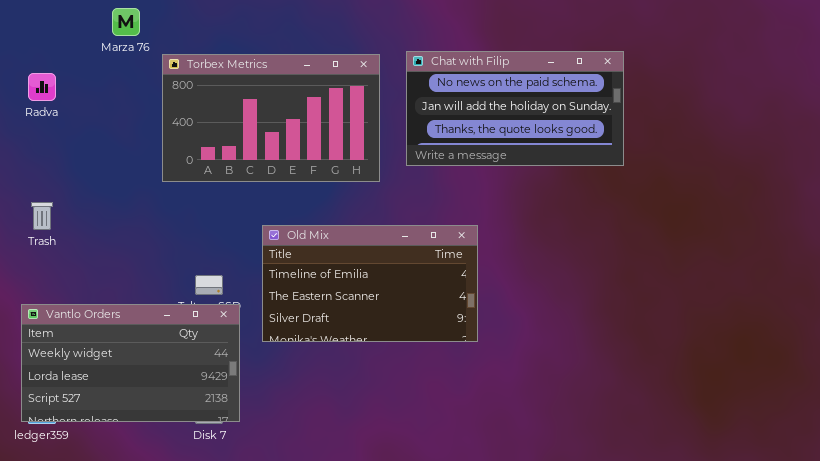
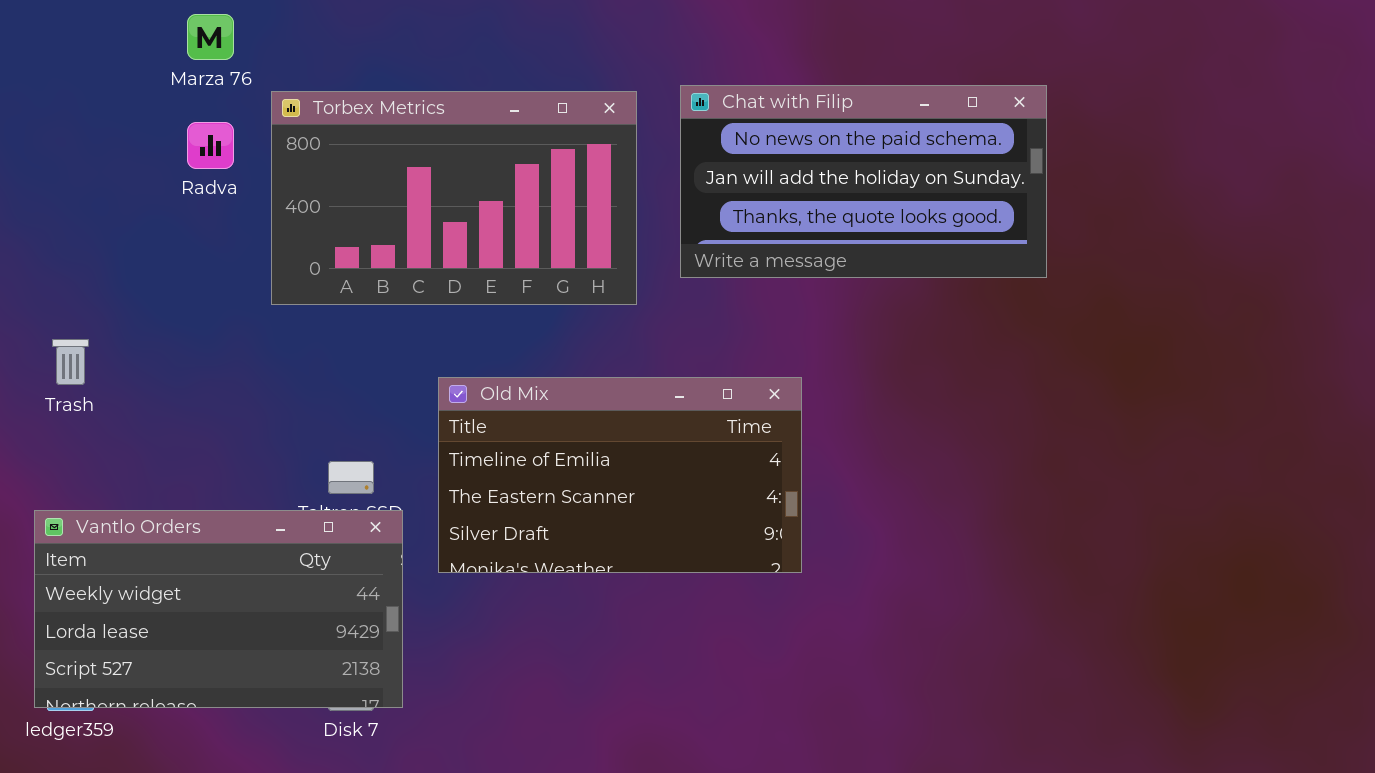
Radva: [28,73,56,101] -> [187,122,234,169], moved

